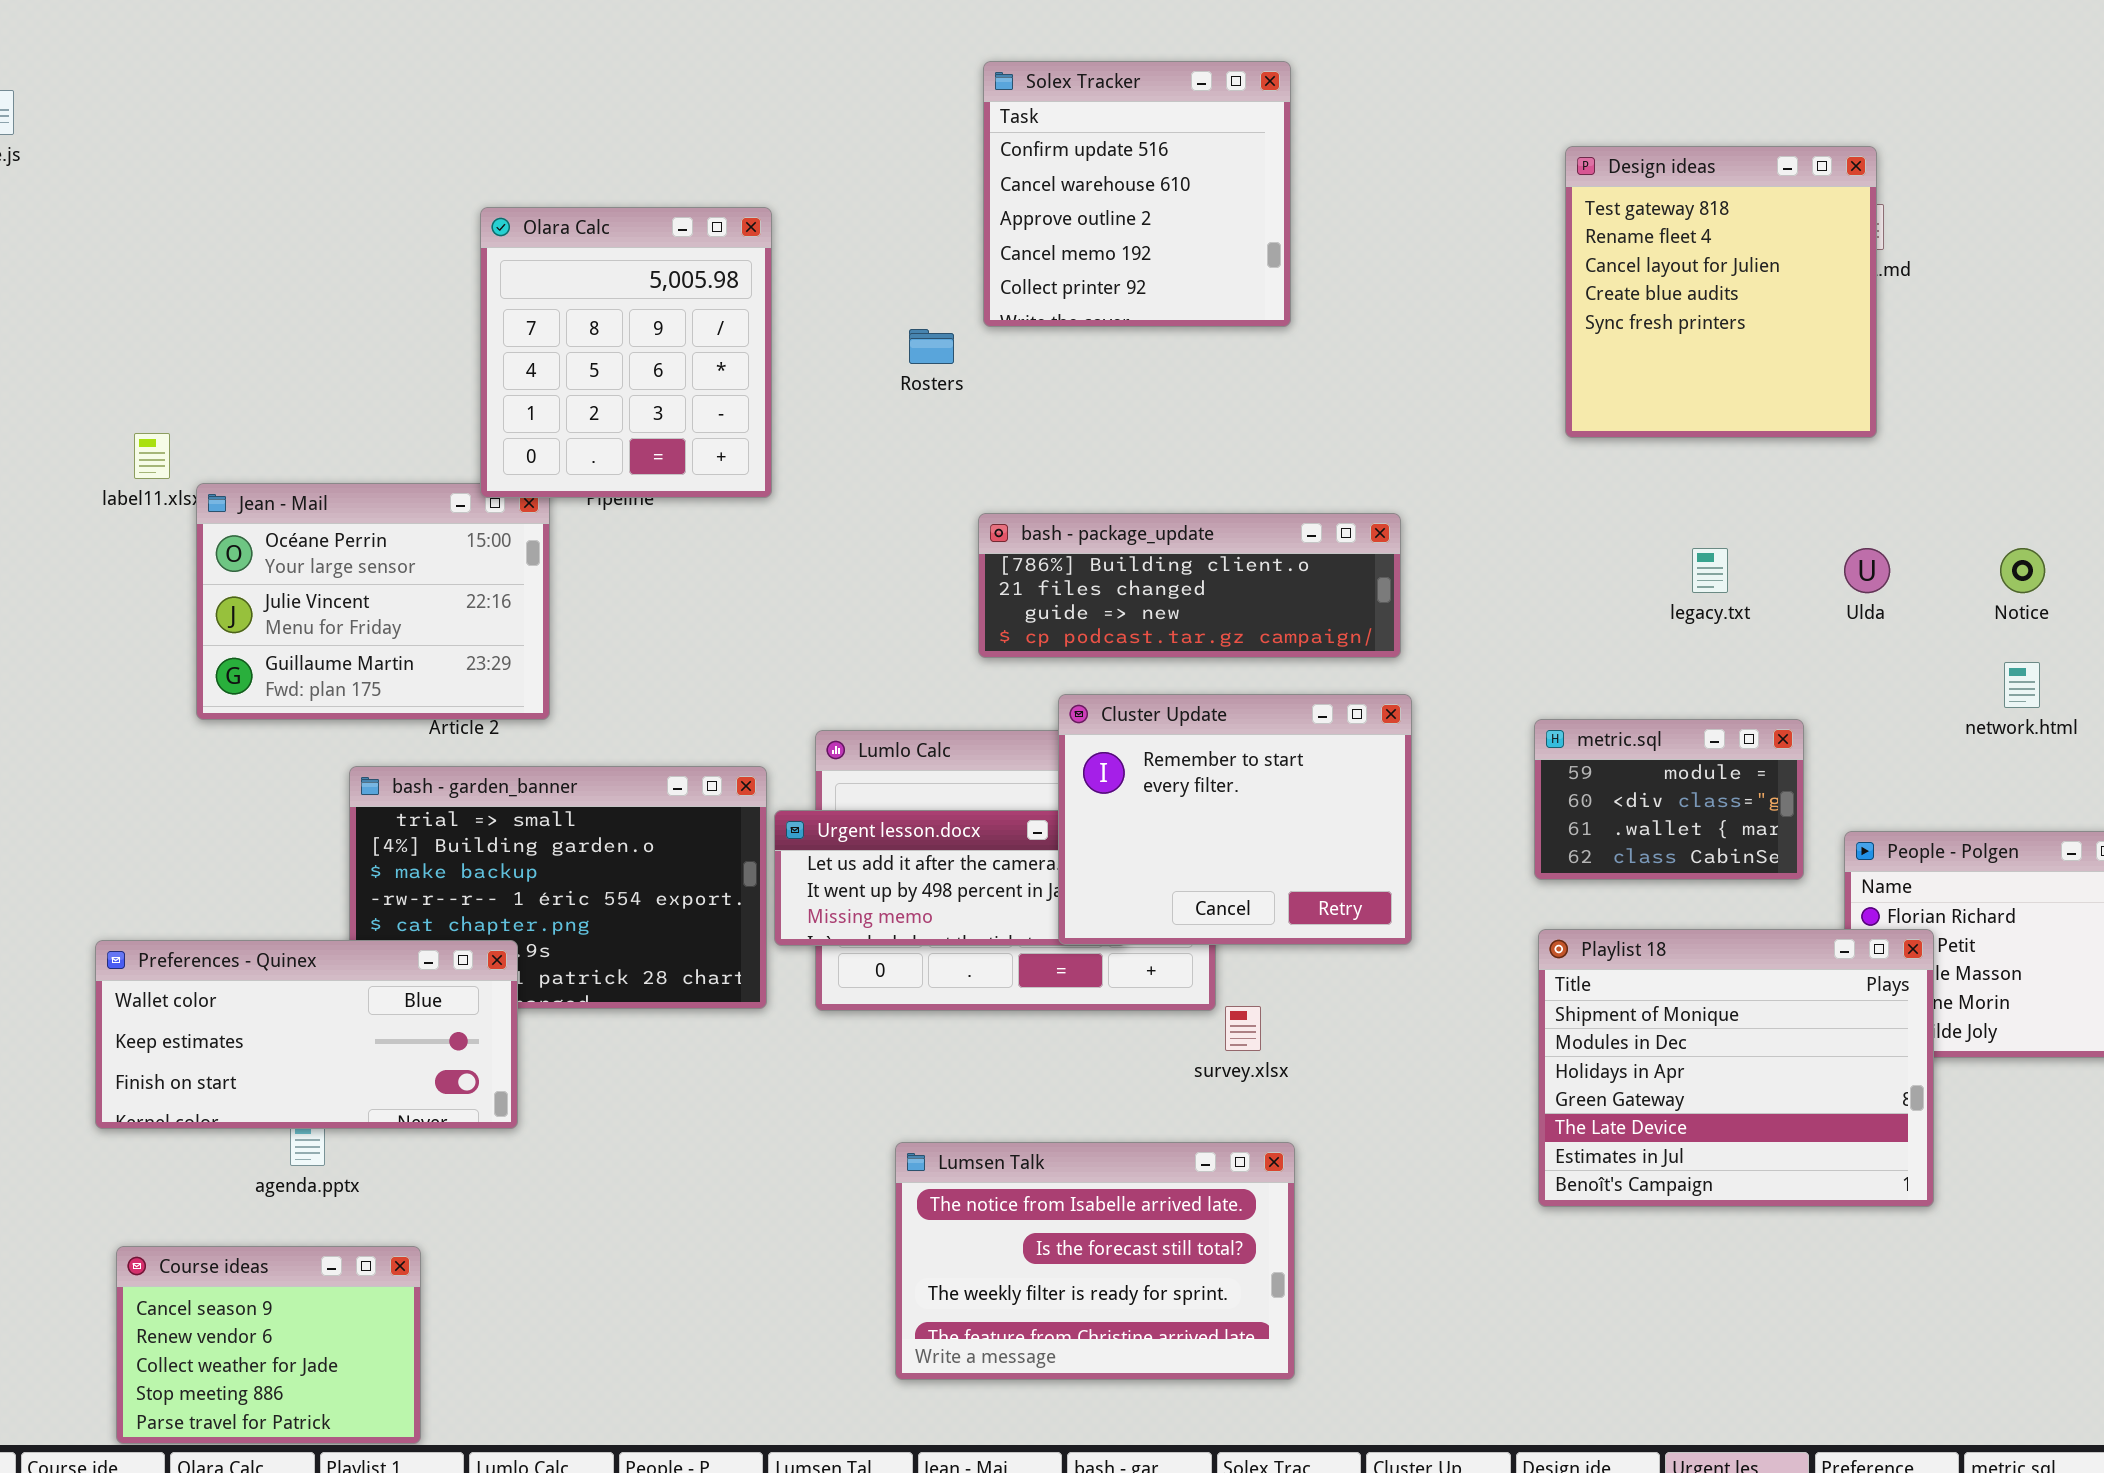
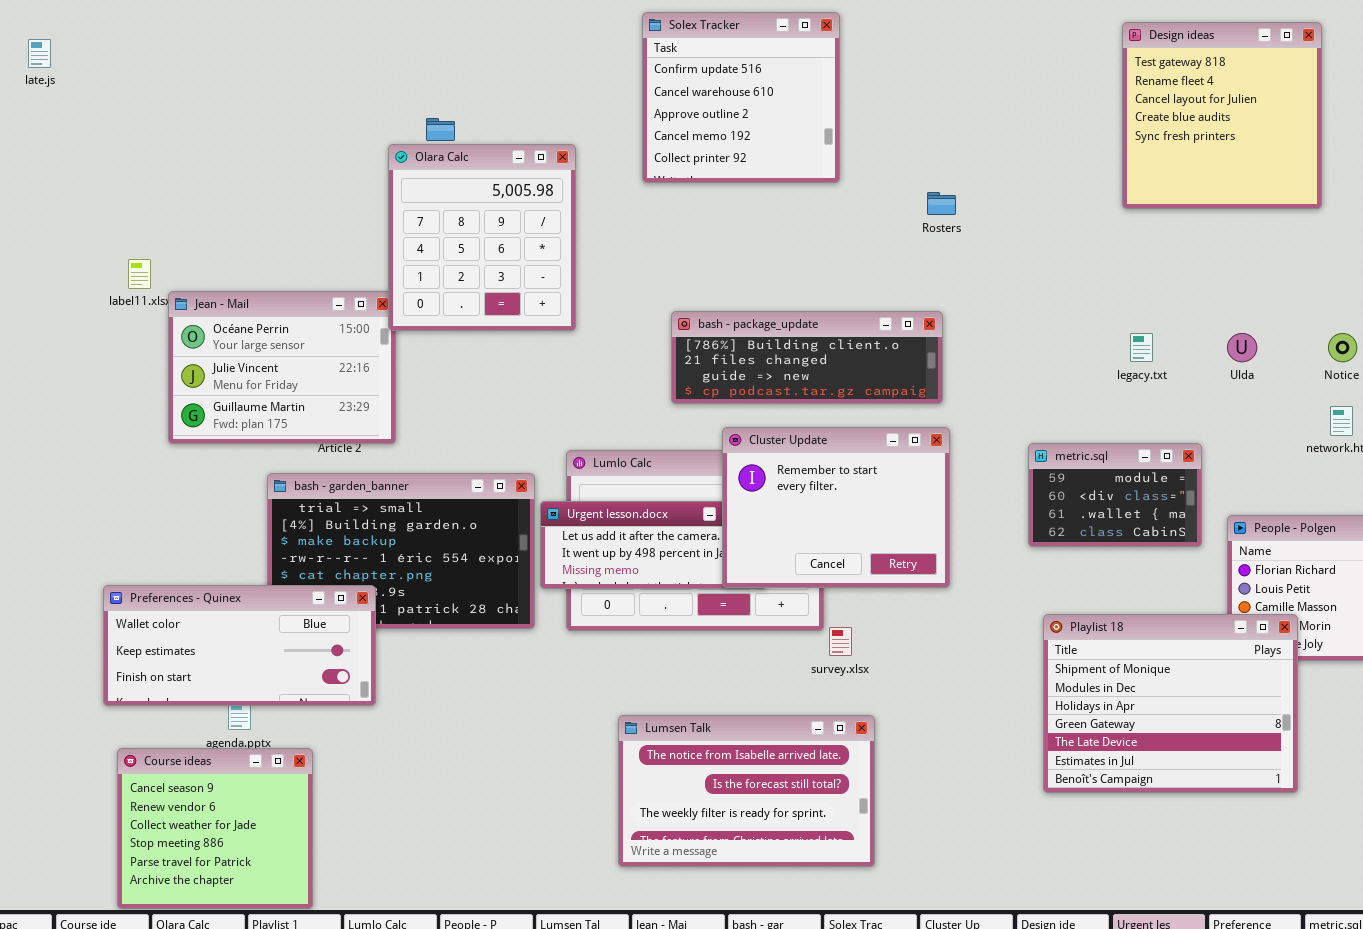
Solex Tracker: [983,61,1291,327] -> [642,12,840,183], moved
Design ideas: [1565,146,1877,438] -> [1122,22,1322,209], moved
Olara Calc: [480,207,772,498] -> [388,144,576,331], moved
Rosters: [909,329,954,364] -> [927,192,956,215], moved
Playlist 18: [1538,929,1934,1207] -> [1043,614,1298,793], moved
Course ideas: [116,1246,421,1444] -> [117,748,313,909], resized

